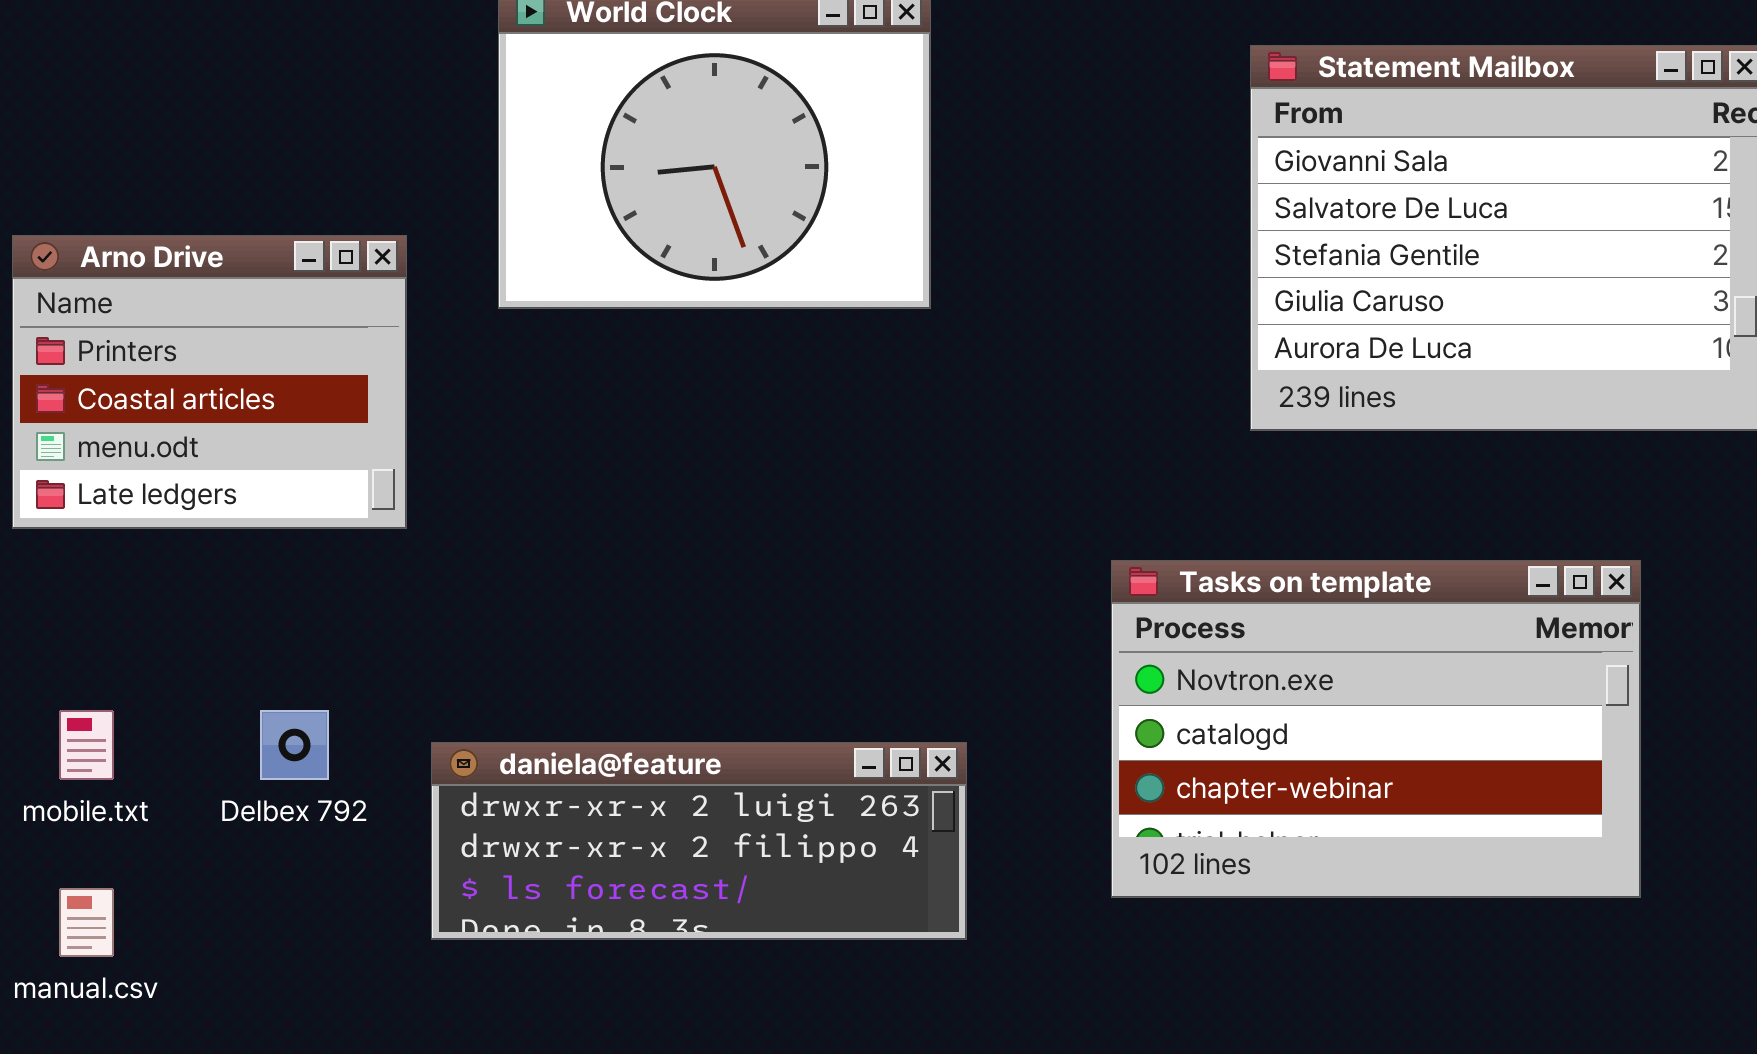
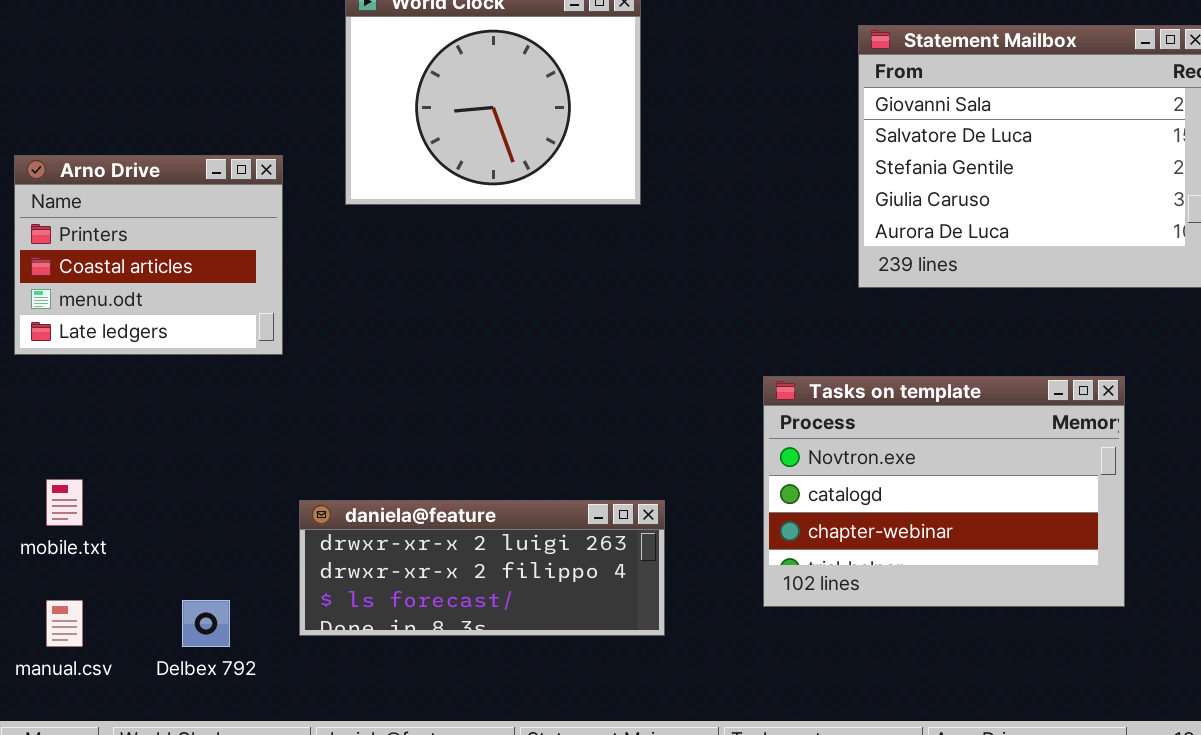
Delbex 792: [260,710,329,780] -> [182,600,230,647], moved

